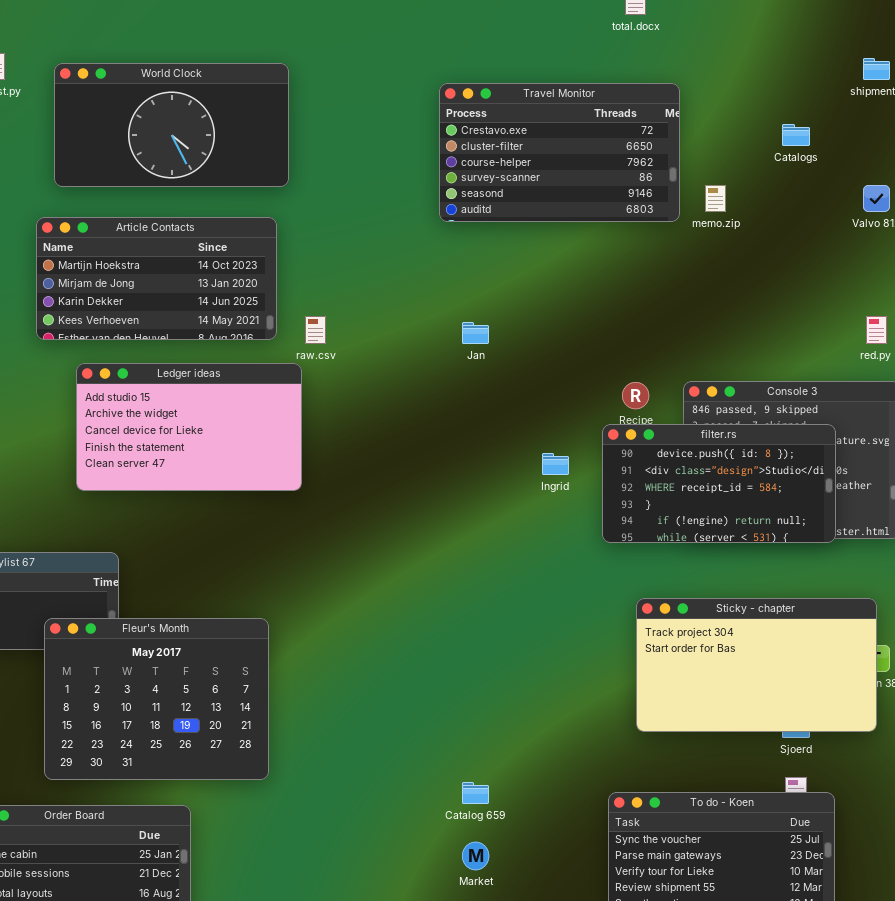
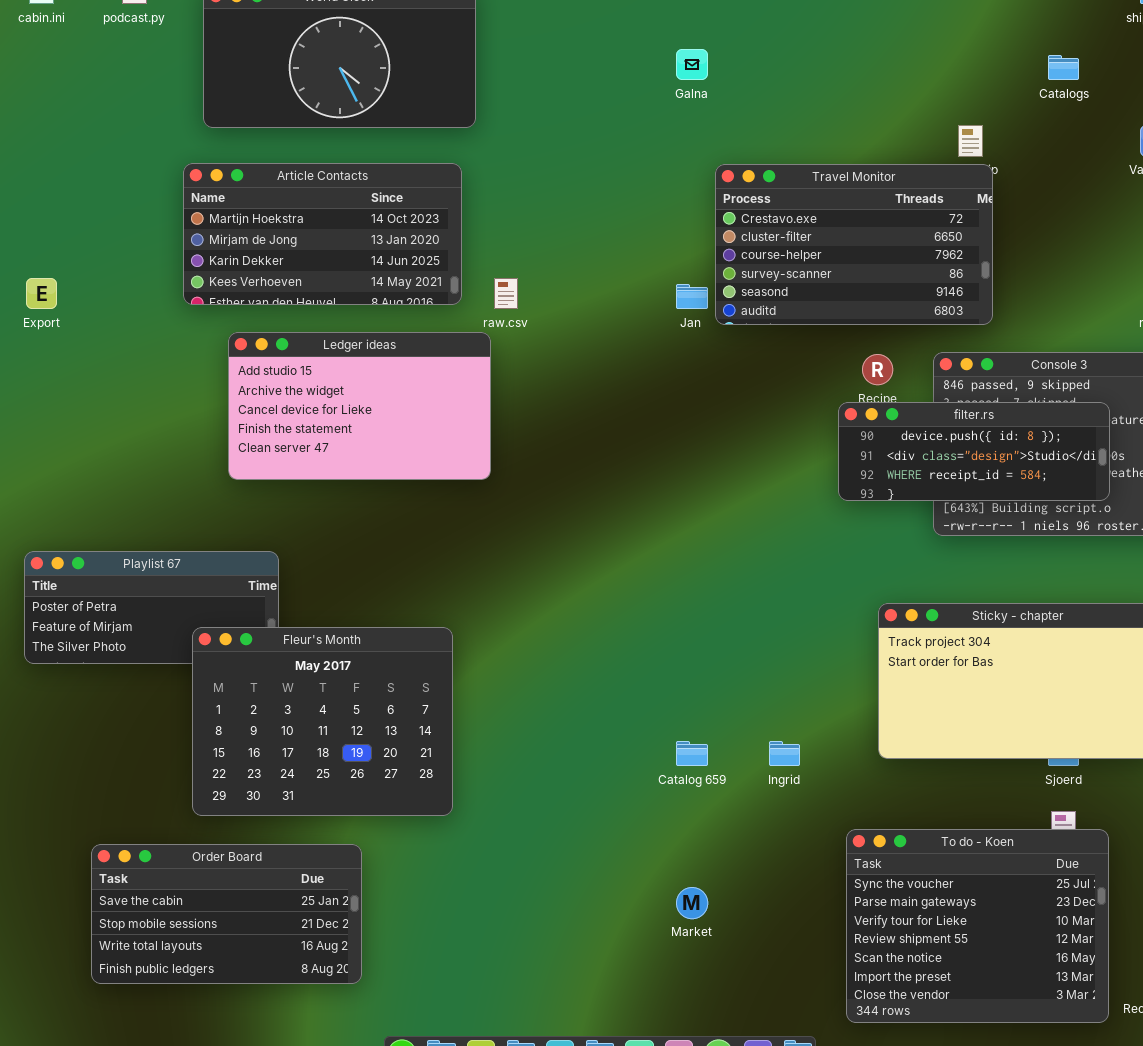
Travel Monitor: [439,83,680,222] -> [715,164,993,325], moved
filter.rs: [602,424,836,543] -> [838,402,1110,501], resized
Ingrid: [542,453,569,475] -> [769,741,800,766], moved
Catalog 659: [462,782,489,804] -> [676,741,708,766], moved

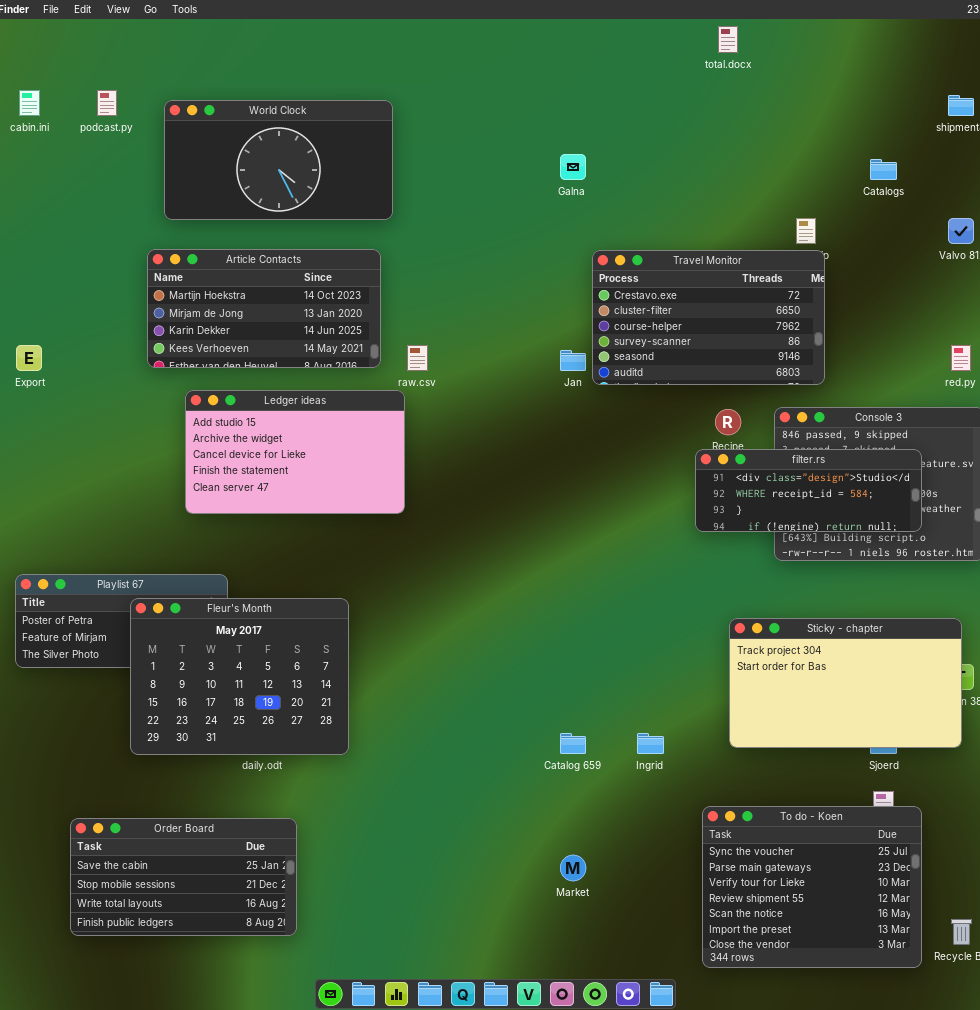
filter.rs: [838,402,1110,501] -> [695,449,922,532], scrolled down 1 row
Fleur's Month: [192,627,453,816] -> [130,598,349,755], moved

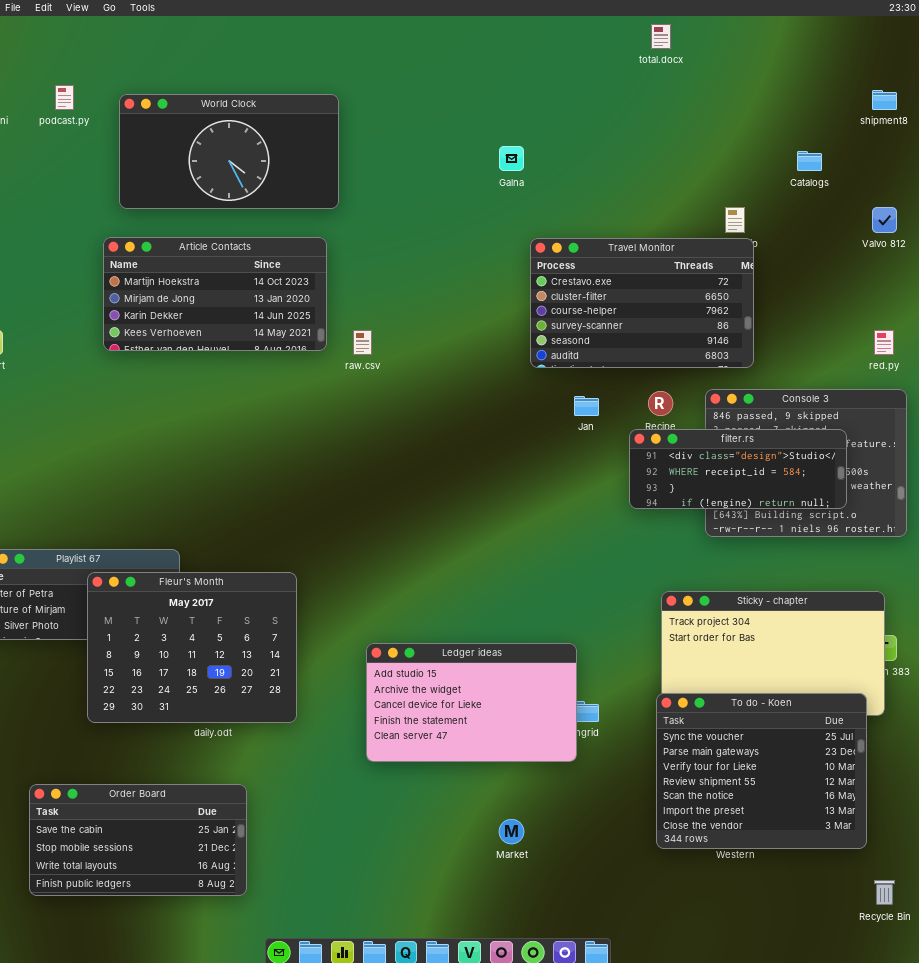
Jan: [560,350,586,371] -> [574,396,599,416], moved
Ledger ideas: [185,390,405,514] -> [366,643,577,762], moved
To do - Koen: [702,806,922,968] -> [656,693,867,849], moved

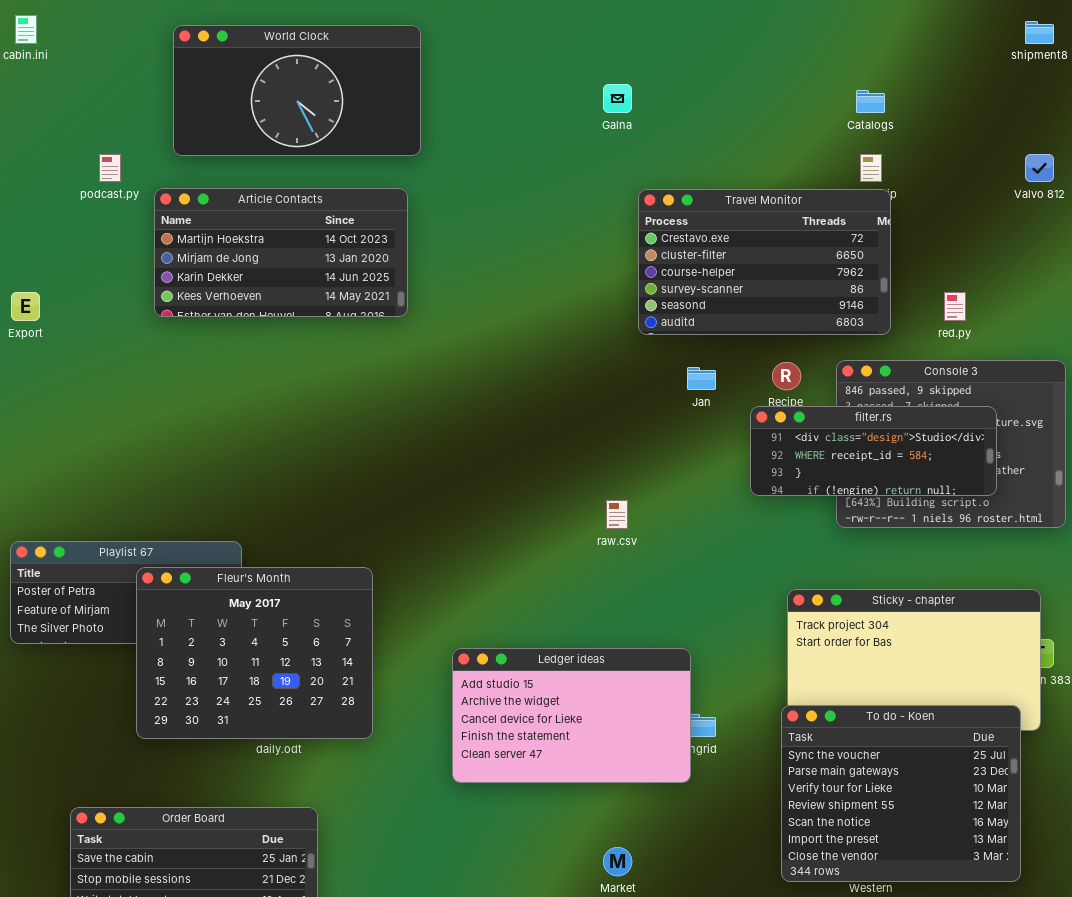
podcast.py: [55,85,74,110] -> [99,154,121,182], moved
Catalogs: [797,151,822,171] -> [856,90,885,113], moved
raw.csv: [353,330,372,355] -> [606,500,628,529], moved
red.py: [874,330,894,355] -> [944,292,966,321], moved

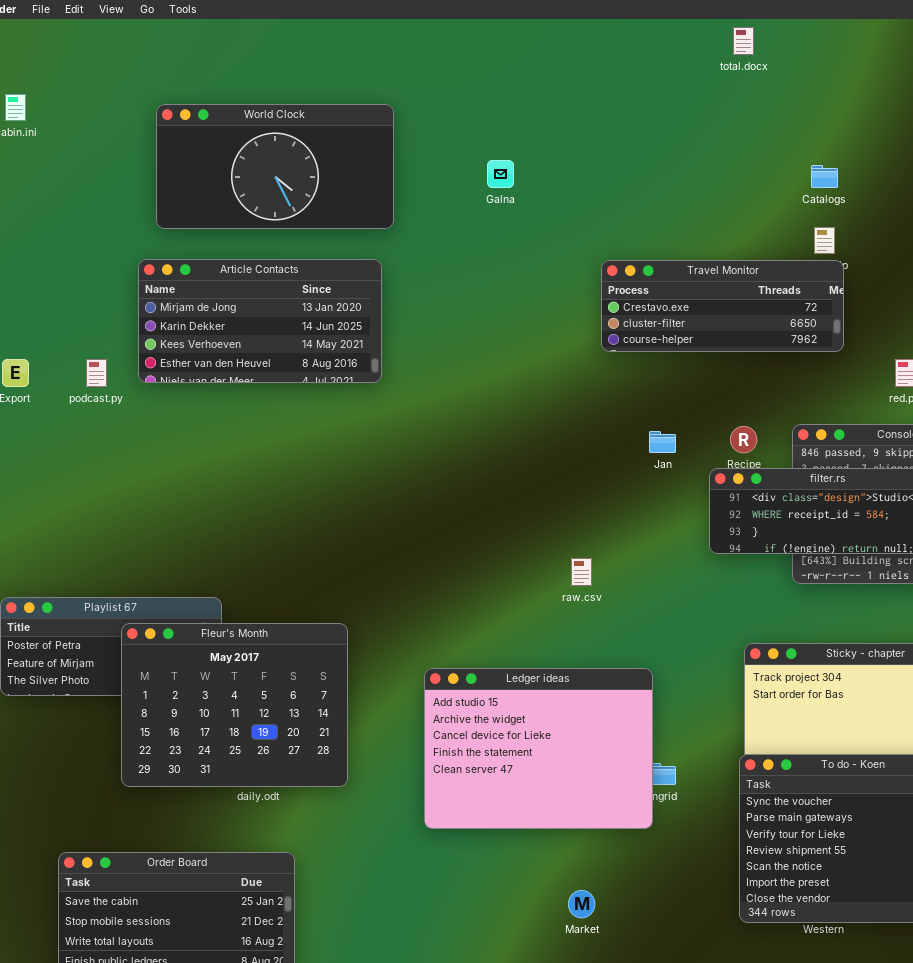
Galna: [603,84,632,113] -> [487,160,514,188], moved
podcast.py: [99,154,121,182] -> [86,359,107,387], moved
Article Contacts: [154,188,408,317] -> [138,259,382,383], scrolled down 1 row
Travel Monitor: [638,189,891,335] -> [601,260,844,352], resized
Ledger ideas: [452,648,691,783] -> [424,668,653,829], resized

